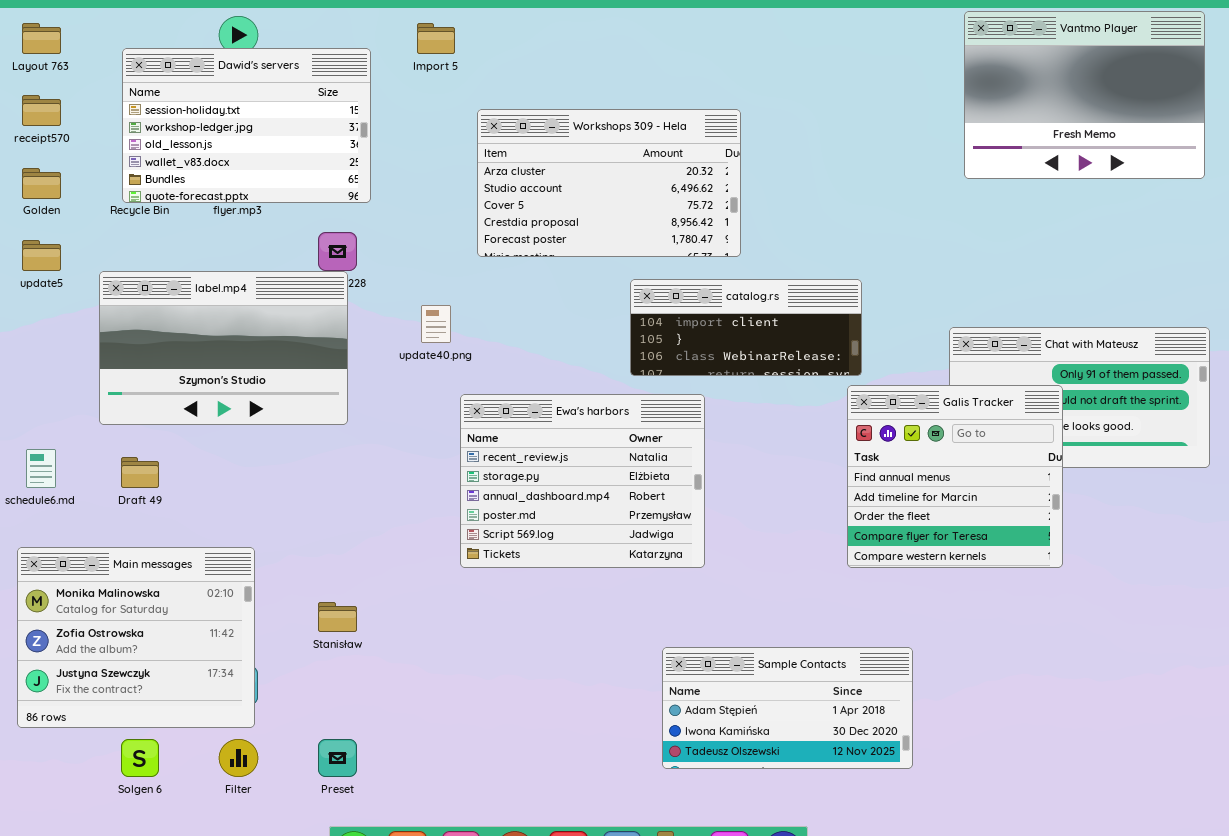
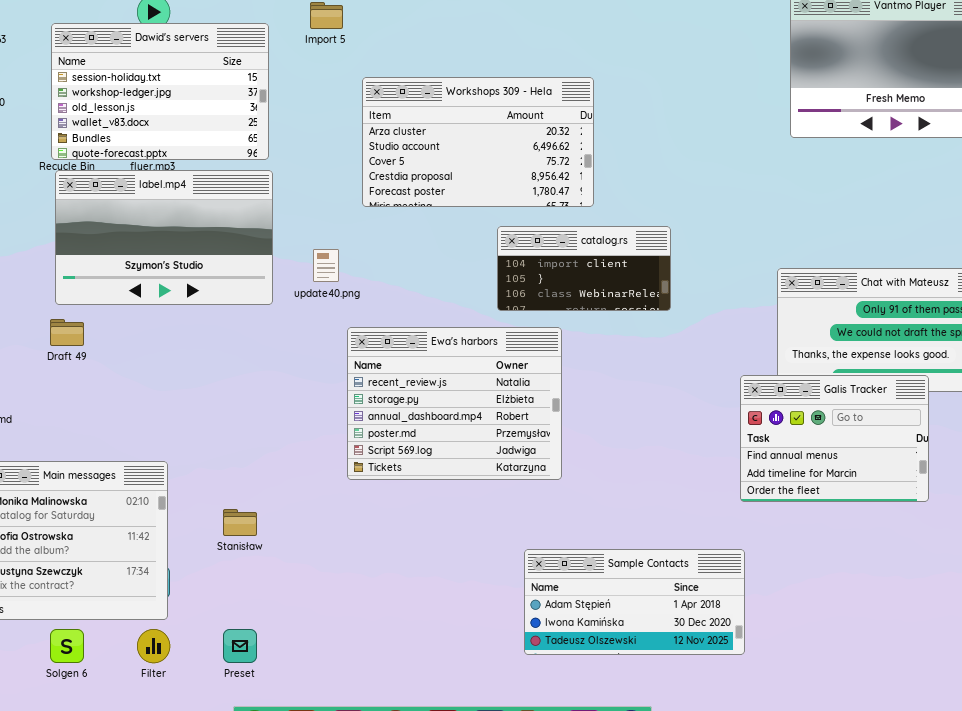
label.mp4: [99,271,348,425] -> [55,170,273,305], moved
catalog.rs: [630,279,862,376] -> [497,226,671,311], resized
Galis Tracker: [847,385,1063,568] -> [740,375,929,502], moved, resized
Draft 49: [121,457,159,488] -> [50,319,84,346], moved

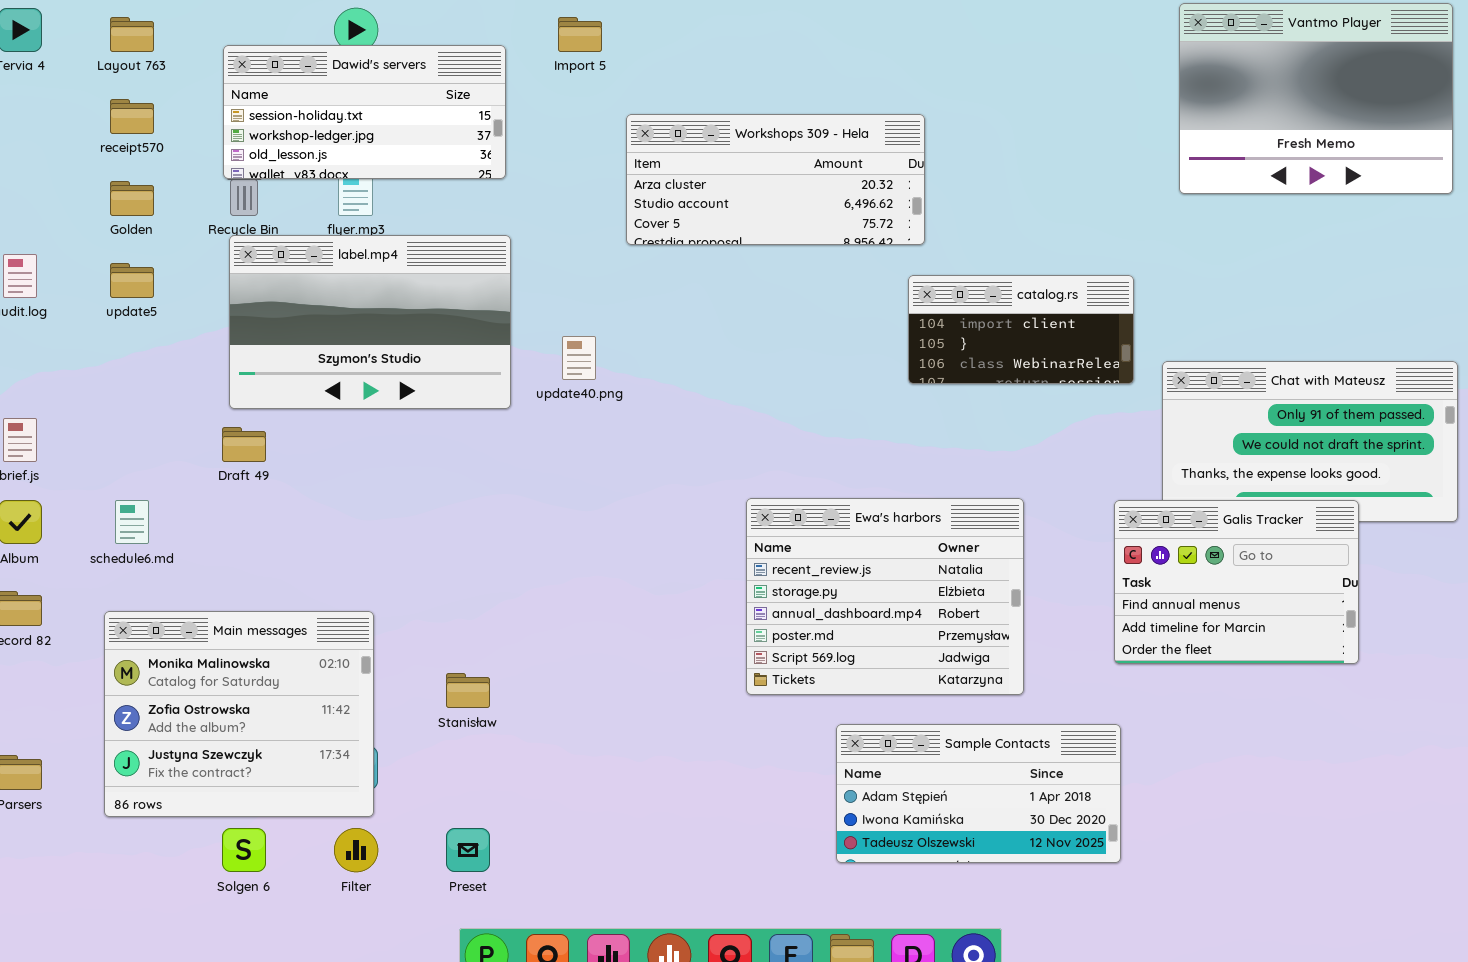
Dawid's servers: [51,23,269,160] -> [223,45,506,179], resized
Workshops 309 - Hela: [362,77,594,207] -> [626,114,925,245], resized
catalog.rs: [497,226,671,311] -> [908,275,1134,384], moved
Ewa's harbors: [347,327,562,480] -> [746,498,1024,695], moved

